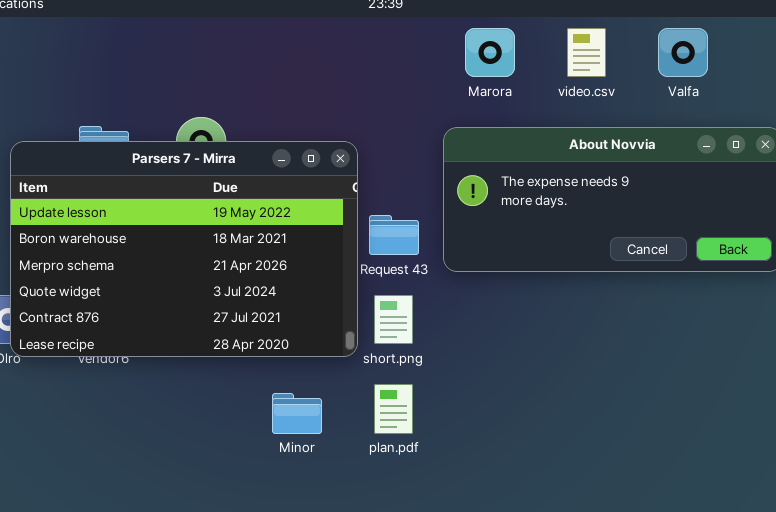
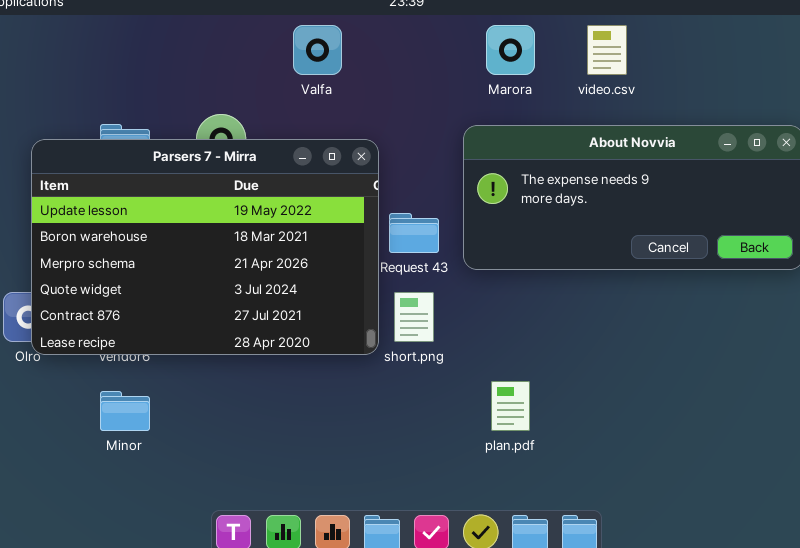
Valfa: [658,28,708,77] -> [293,25,342,75], moved
plan.pdf: [374,384,413,434] -> [491,381,530,431], moved
Minor: [272,393,322,434] -> [100,391,150,431], moved

